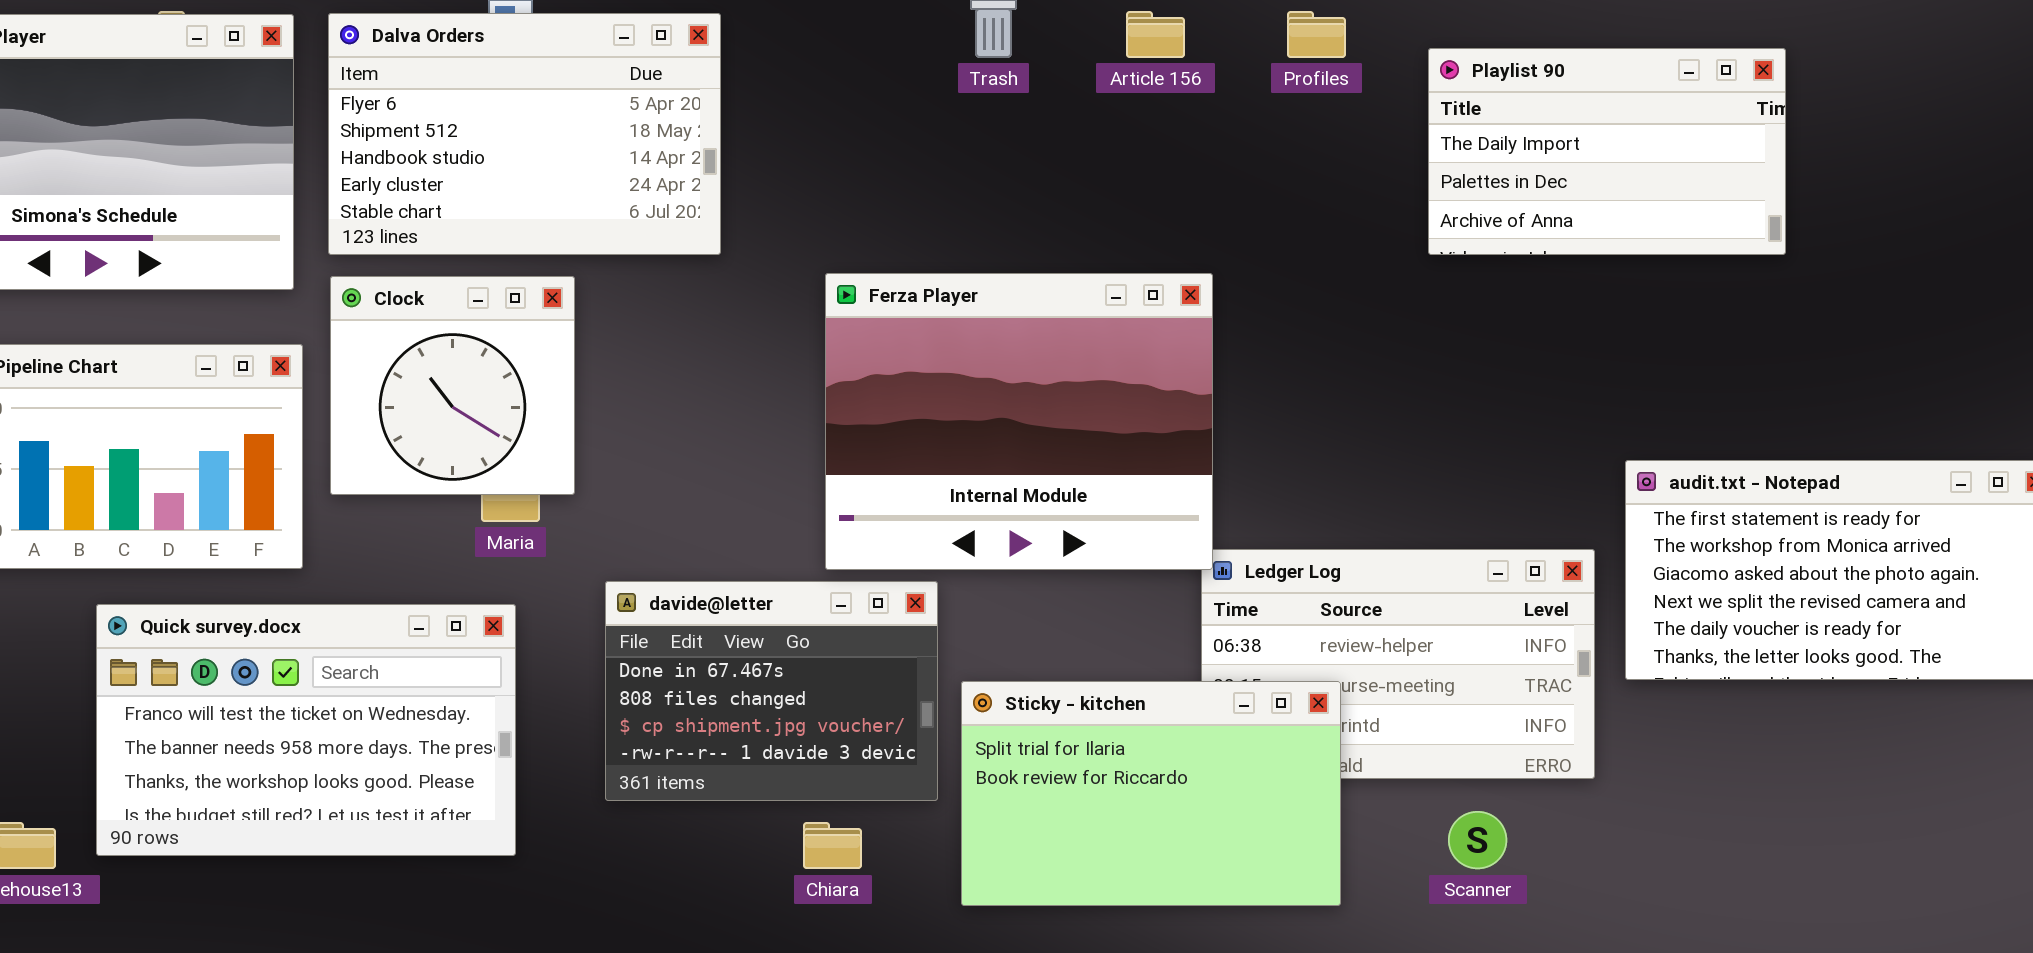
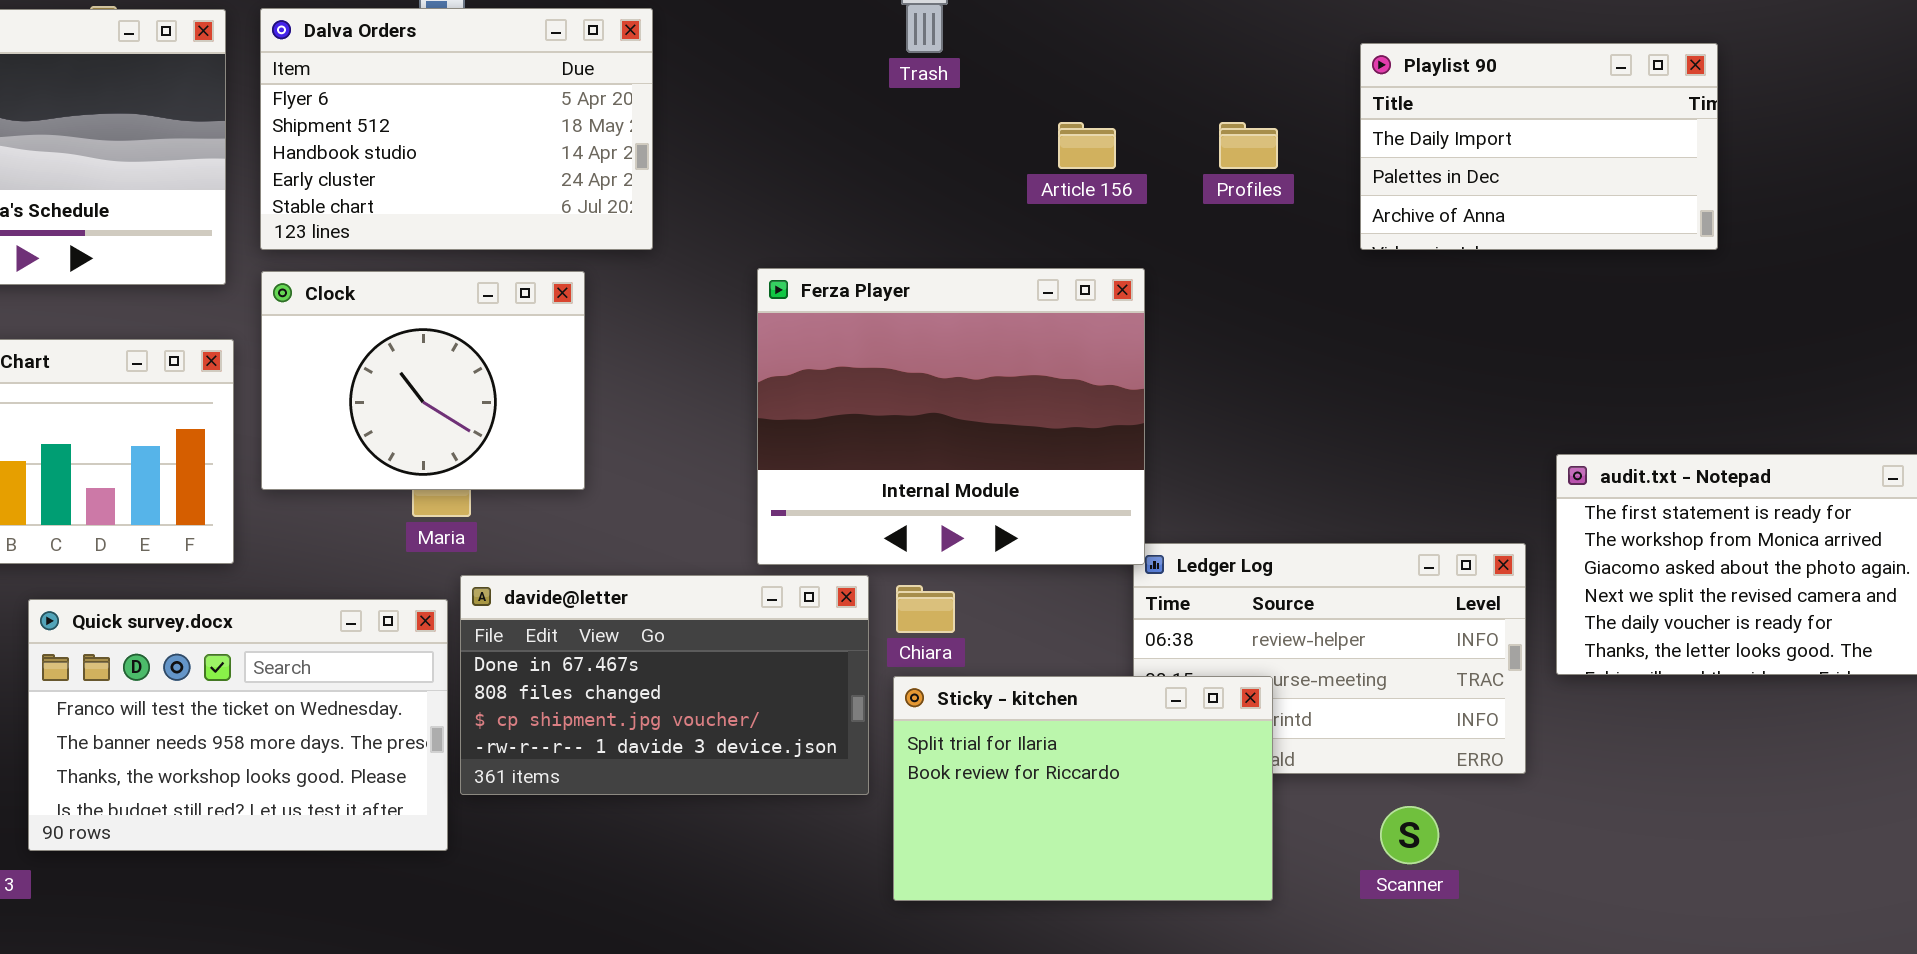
Article 156: [1126,11,1185,58] -> [1058,122,1116,169], moved
Profiles: [1287,11,1346,58] -> [1219,122,1278,169], moved
Clock: [330,276,575,495] -> [261,271,585,490], resized
davide@letter: [605,581,938,801] -> [460,575,869,795], resized
Chiara: [803,822,862,869] -> [896,585,955,633], moved

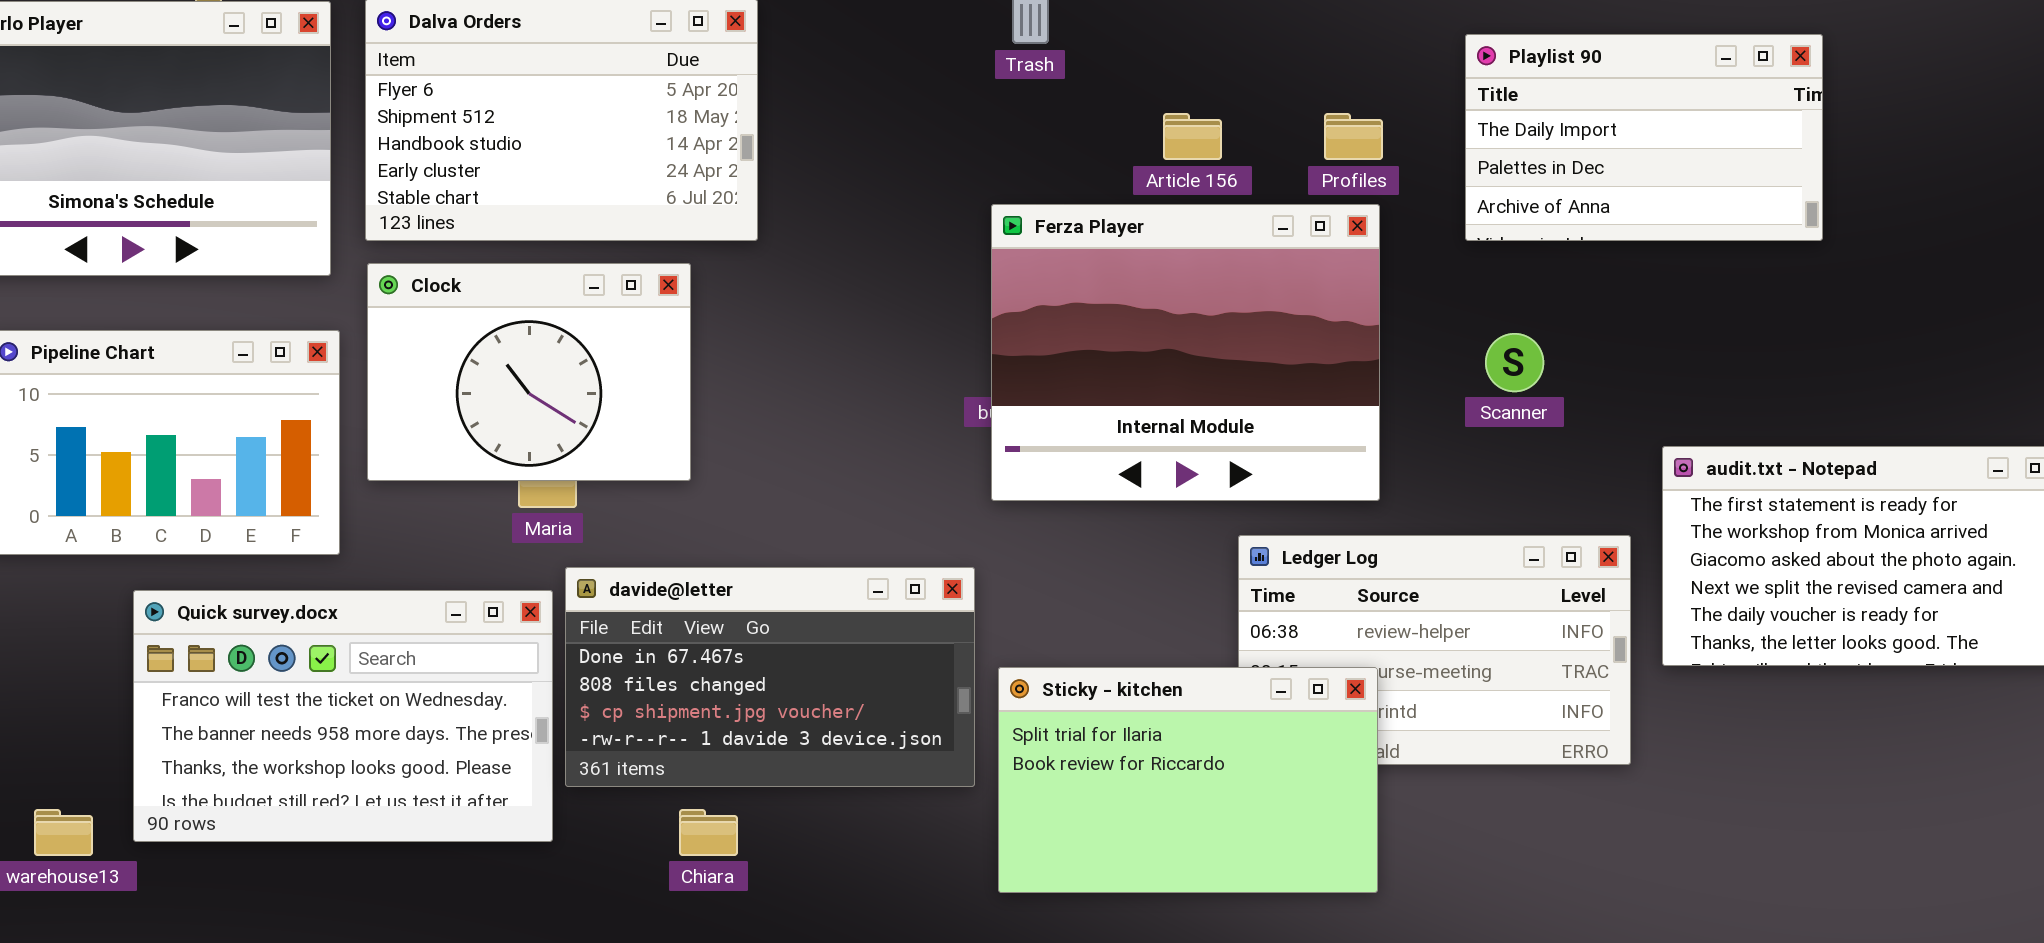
Ferza Player: [757,268,1145,565] -> [991,204,1380,501], moved
Chiara: [896,585,955,633] -> [679,809,738,856], moved
Scanner: [1380,806,1439,864] -> [1485,333,1544,392], moved

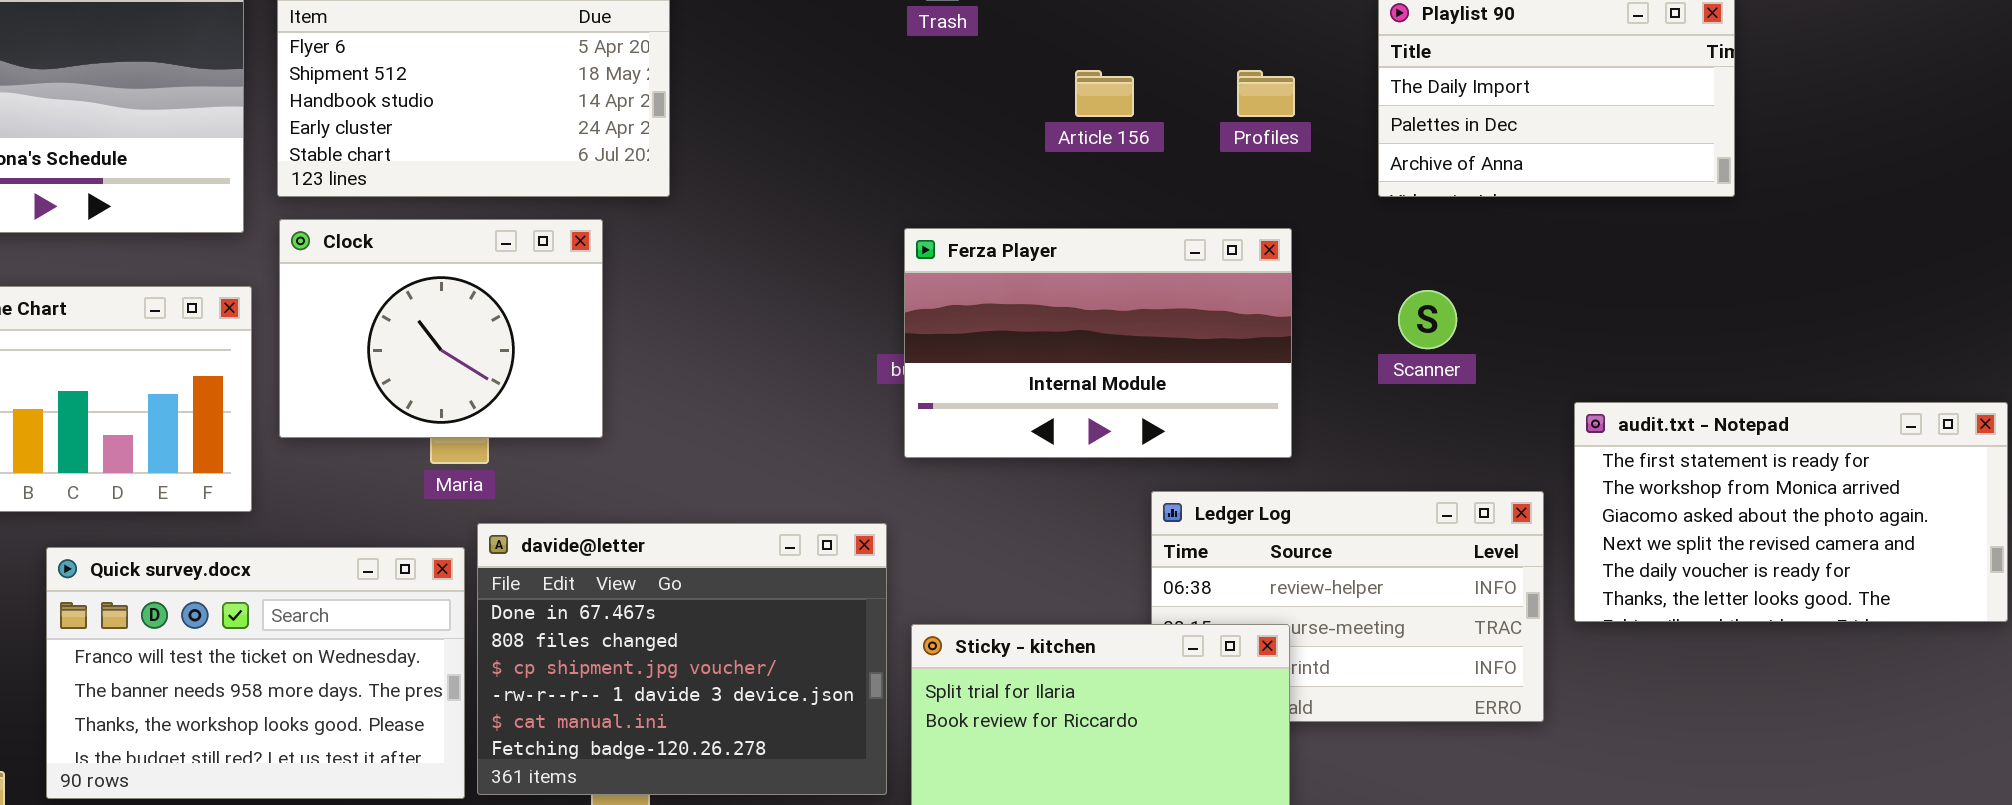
Ferza Player: [991,204,1380,501] -> [904,228,1292,458], resized
davide@letter: [565,567,975,787] -> [477,523,887,795], resized

